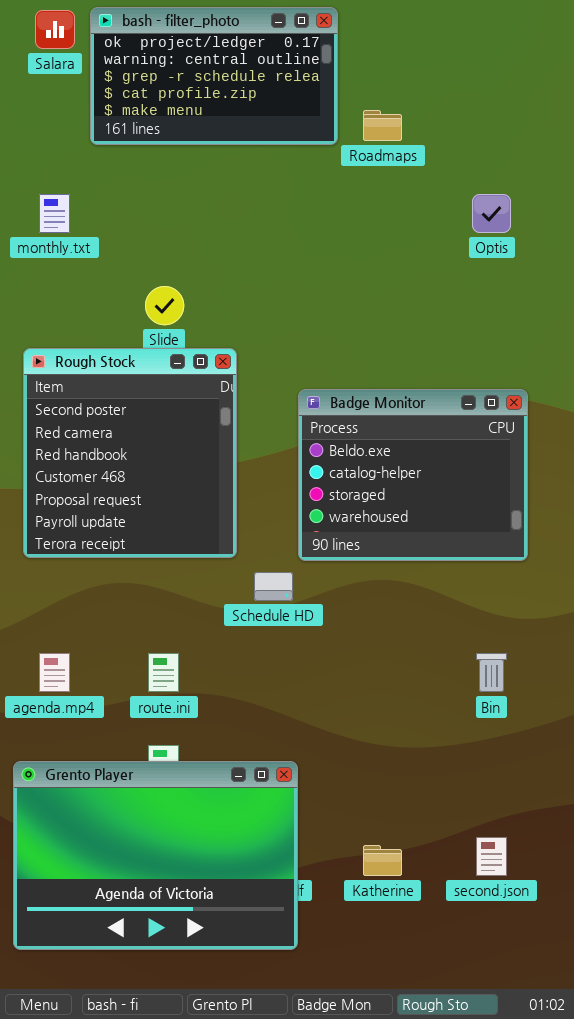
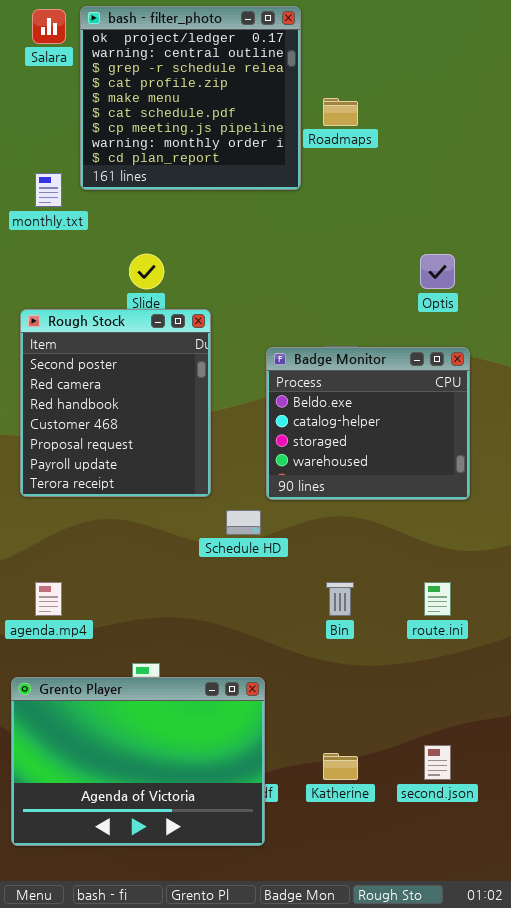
bash - filter_photo: [90,7,338,145] -> [80,6,301,190], resized
Optis: [472,194,511,233] -> [420,254,455,289], moved
route.ini: [148,653,179,692] -> [424,582,451,616], moved
Bin: [476,653,507,692] -> [326,582,354,616], moved

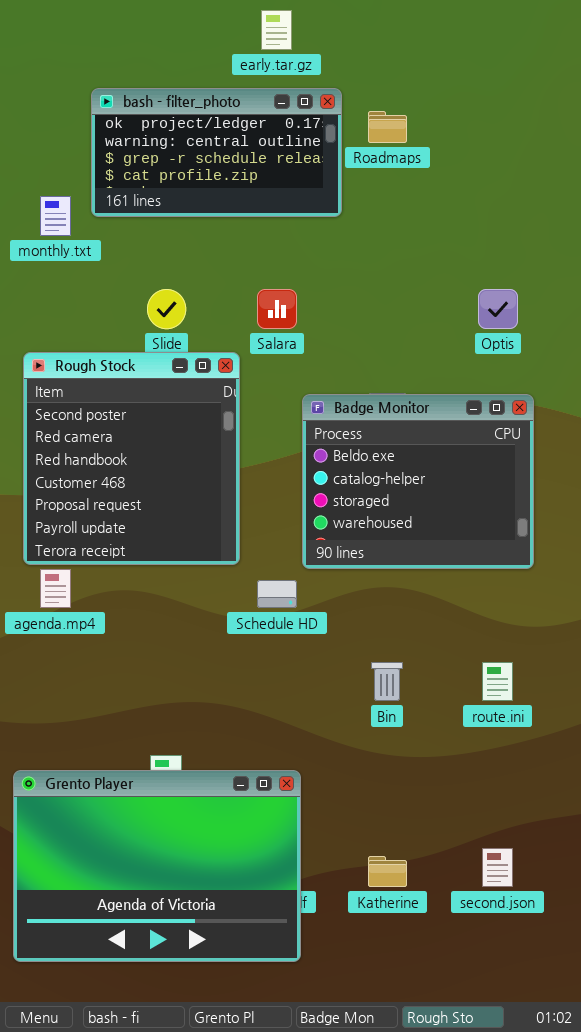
bash - filter_photo: [80,6,301,190] -> [91,88,342,217], resized
Salara: [32,9,66,44] -> [257,289,297,329], moved
agenda.mp4: [35,582,62,616] -> [40,569,71,608], moved

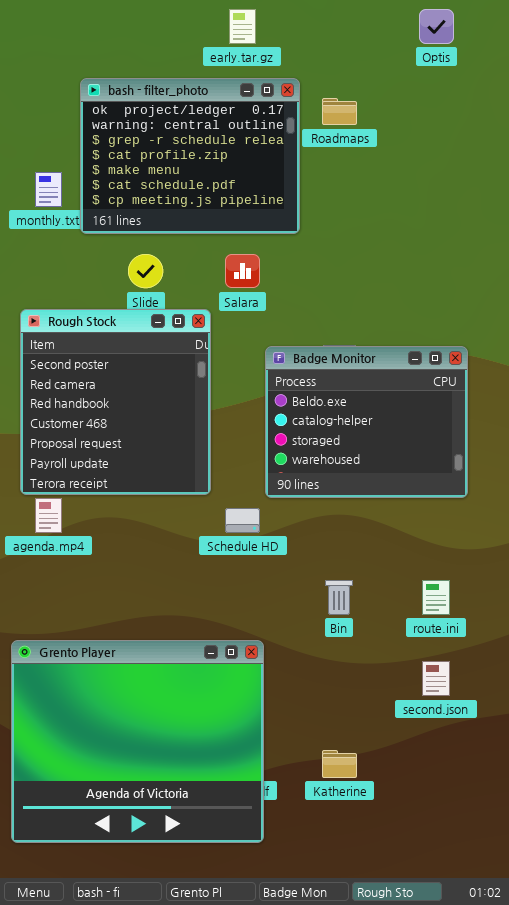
bash - filter_photo: [91,88,342,217] -> [80,78,300,234], resized
Optis: [478,289,518,329] -> [419,9,454,44], moved
Grento Player: [13,770,301,962] -> [11,640,264,843], resized
second.json: [482,848,513,887] -> [422,661,450,696], moved

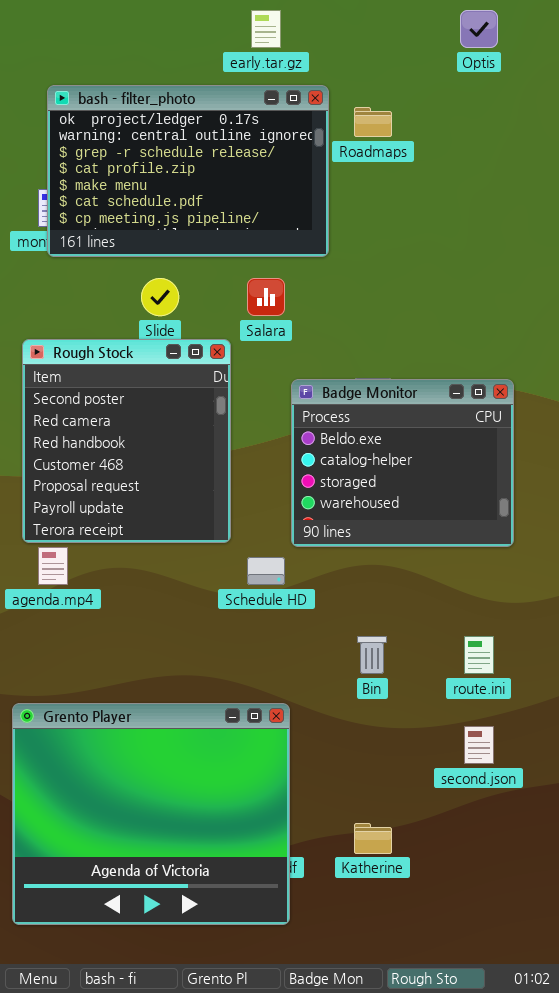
bash - filter_photo: [80,78,300,234] -> [47,85,329,257], resized

